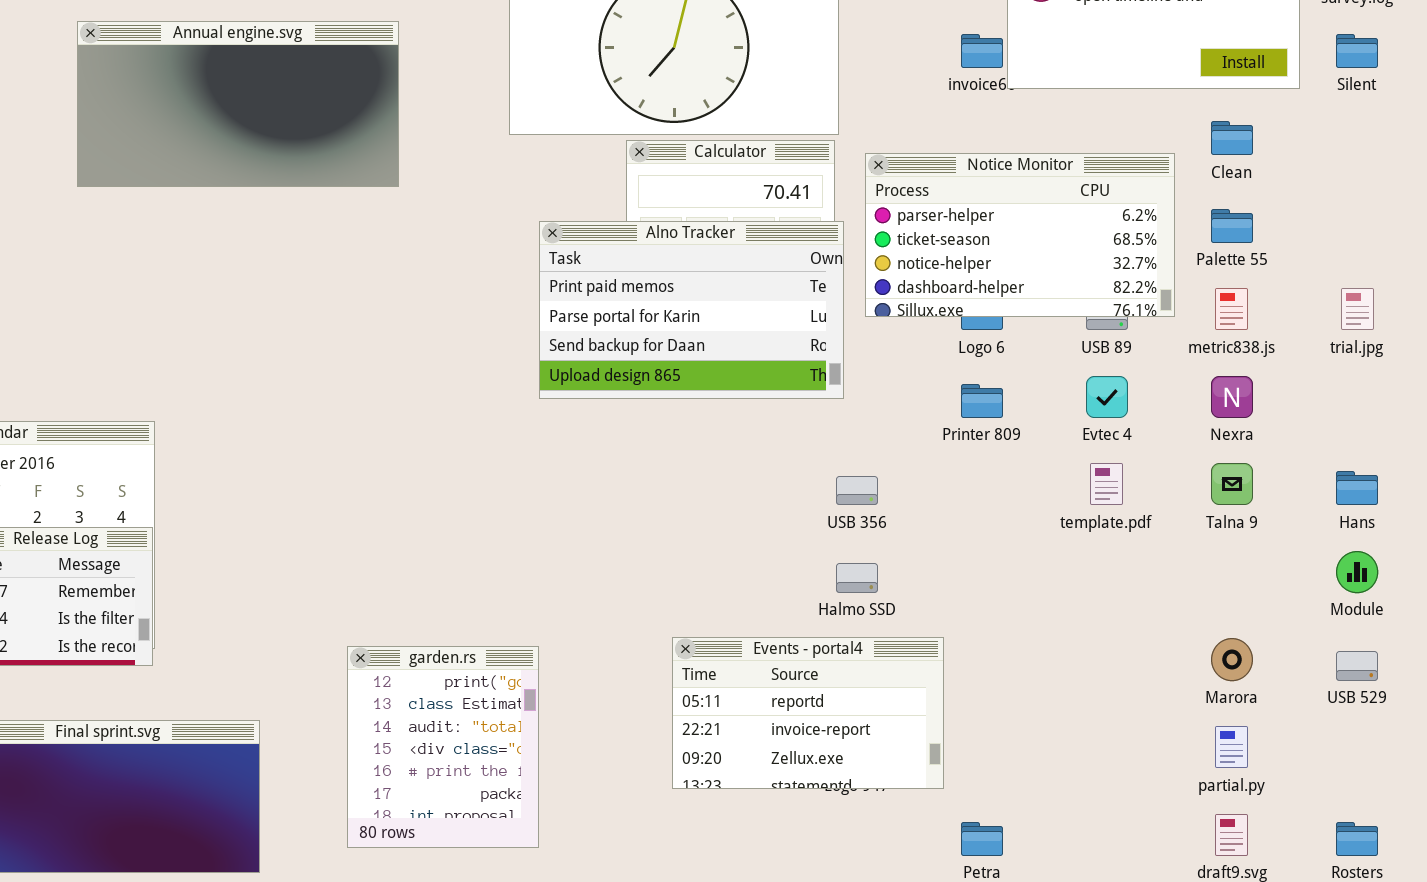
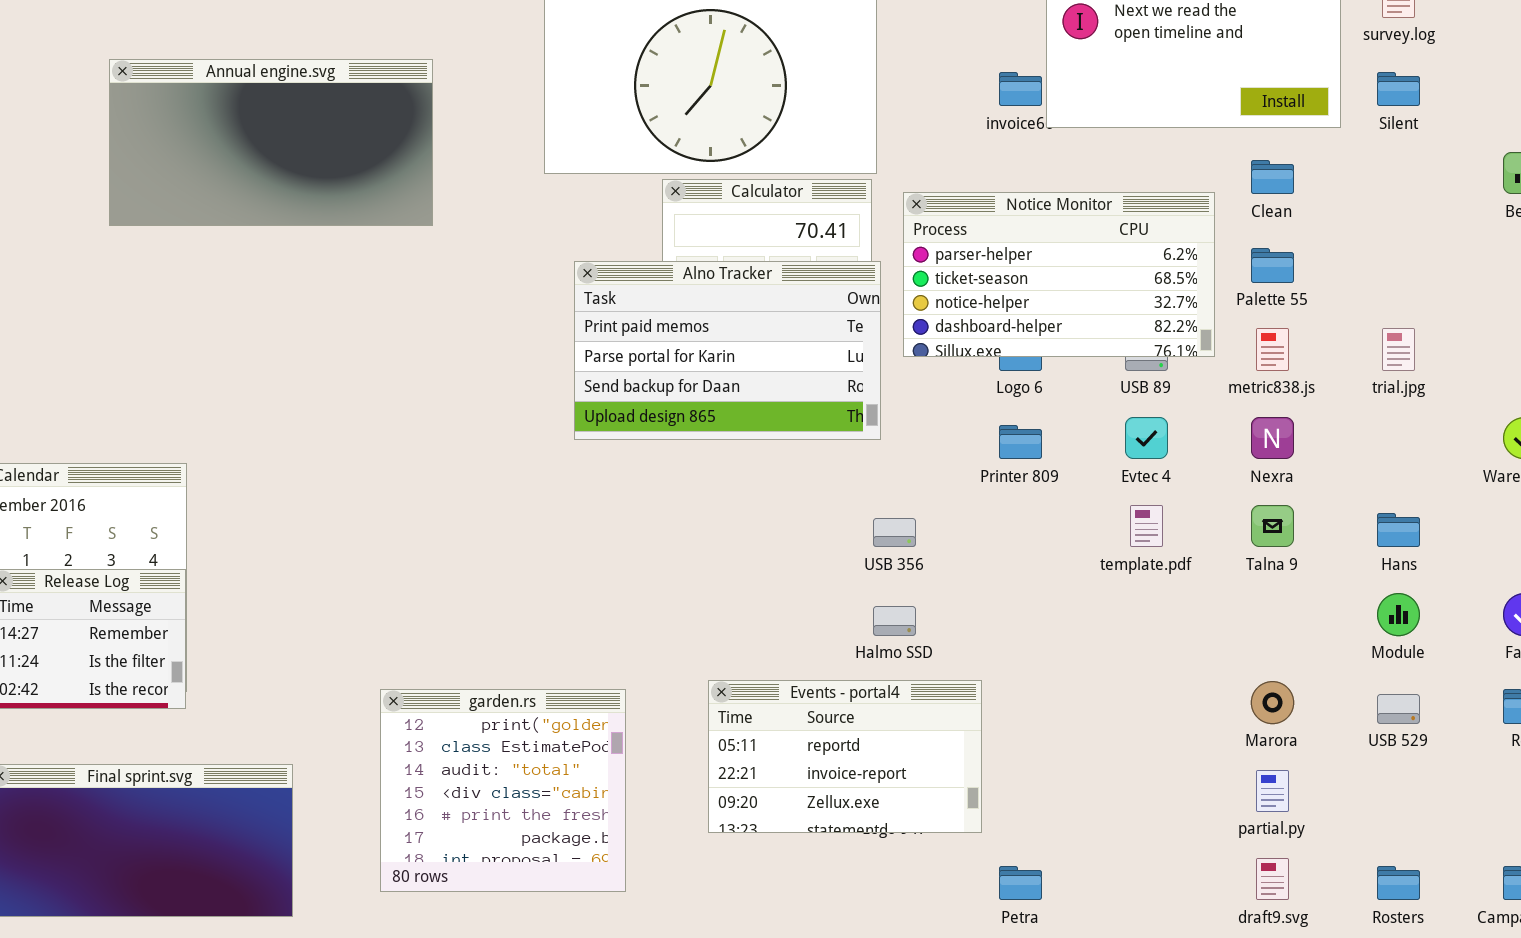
garden.rs: [347,646,539,848] -> [380,689,626,892], resized

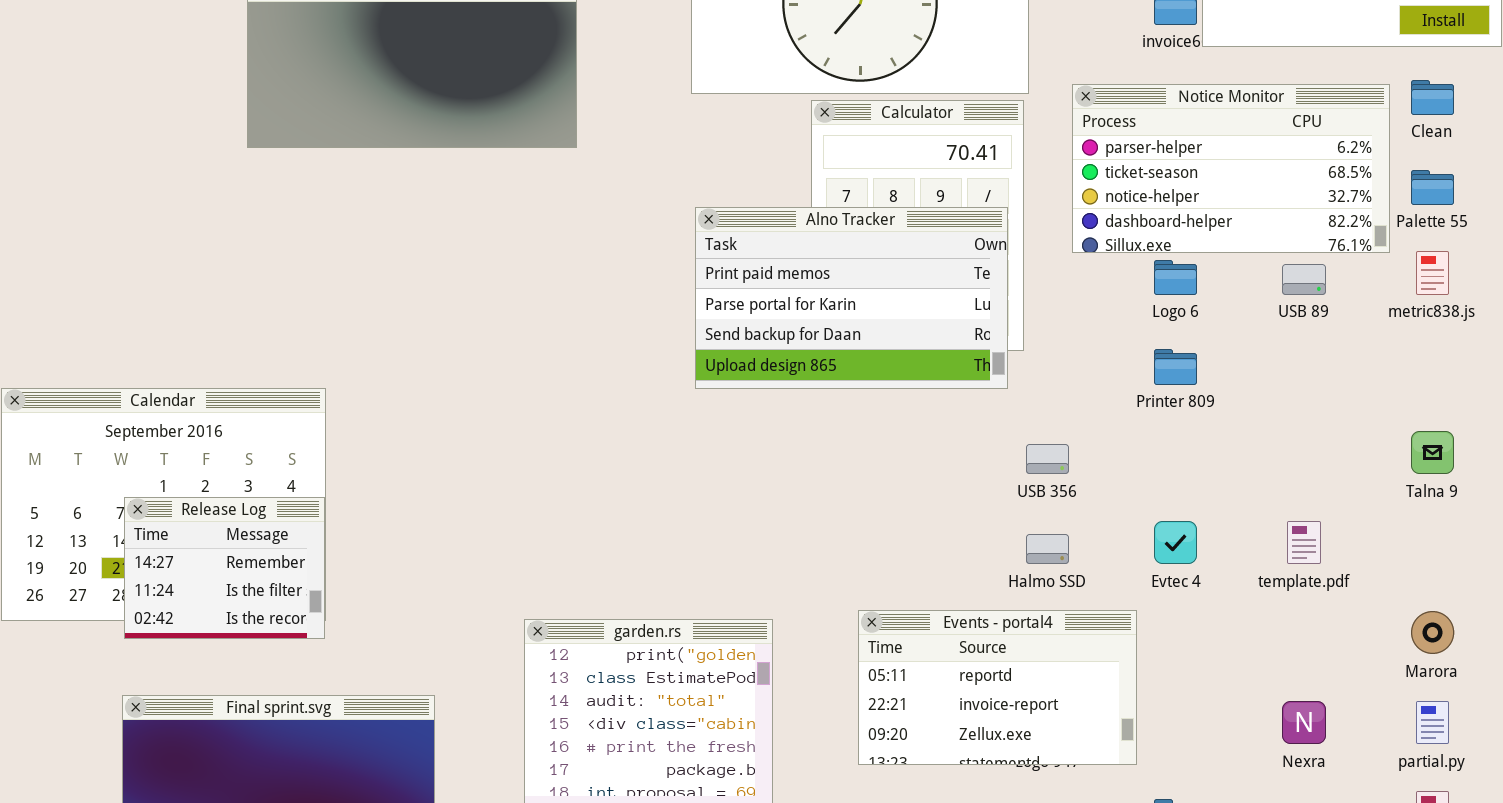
Notice Monitor: [903,192,1215,357] -> [1072,84,1390,253], moved
Alno Tracker: [574,261,881,440] -> [695,207,1008,389], moved
Evtec 4: [1125,417,1168,459] -> [1154,521,1197,564], moved
Nexra: [1251,417,1294,459] -> [1282,701,1326,744], moved
template.pdf: [1130,505,1163,547] -> [1287,521,1321,564], moved

